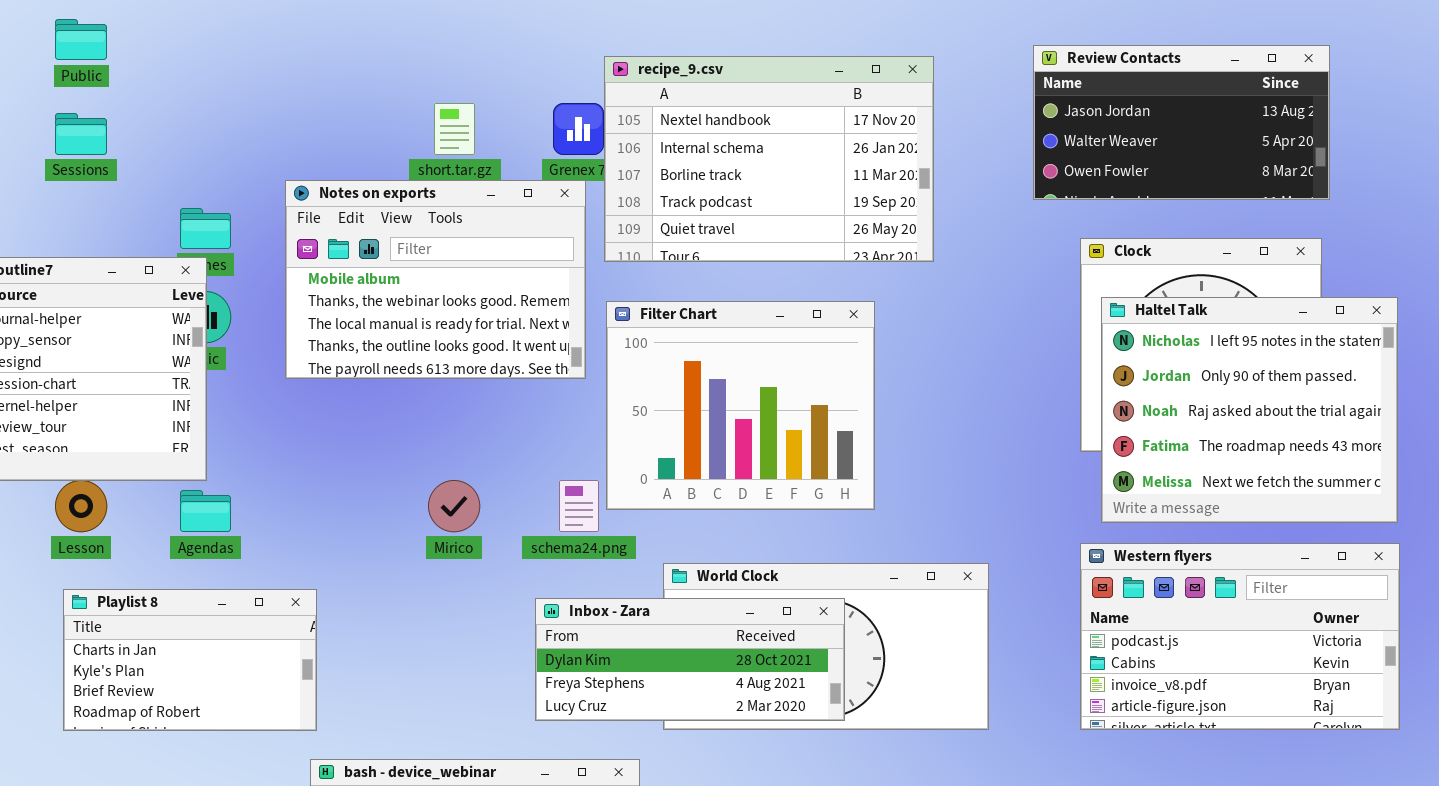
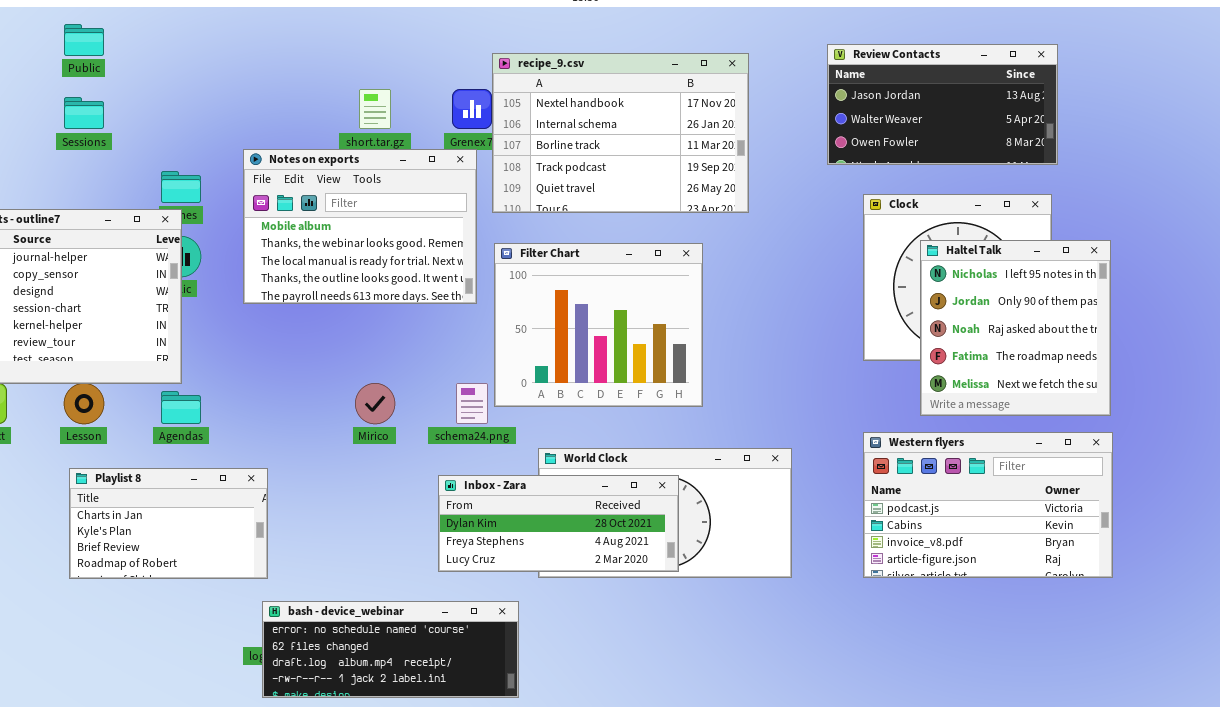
Haltel Talk: [1101,297,1398,523] -> [920,240,1111,416], resized

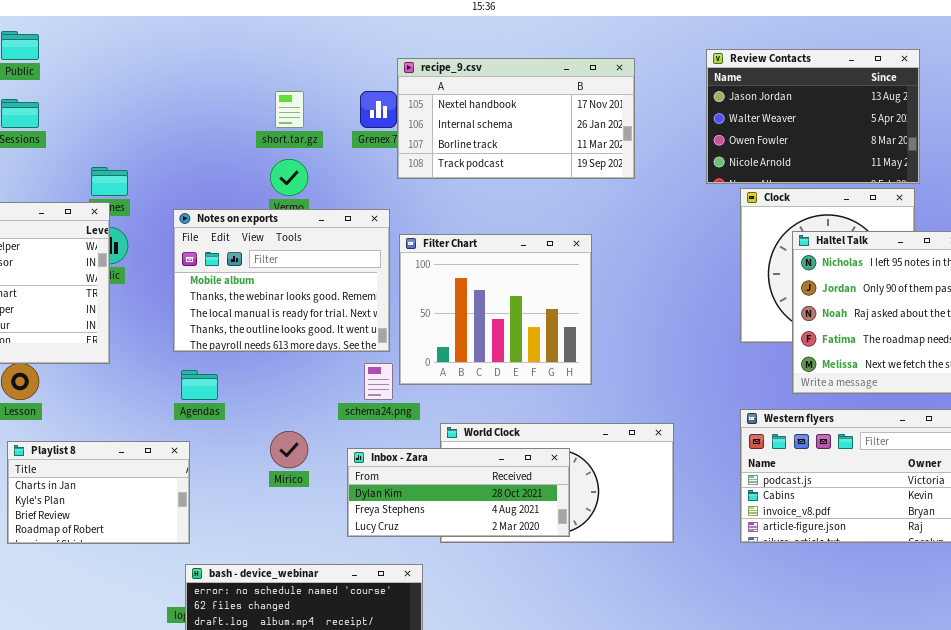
Review Contacts: [827,44,1058,165] -> [706,49,920,184], resized
recipe_9.csv: [492,53,749,213] -> [397,58,635,179], resized
Notes on exports: [243,149,477,304] -> [173,209,390,352], moved
Mirico: [355,383,395,424] -> [270,431,308,468], moved
Agendas: [161,391,201,424] -> [181,370,218,400], moved

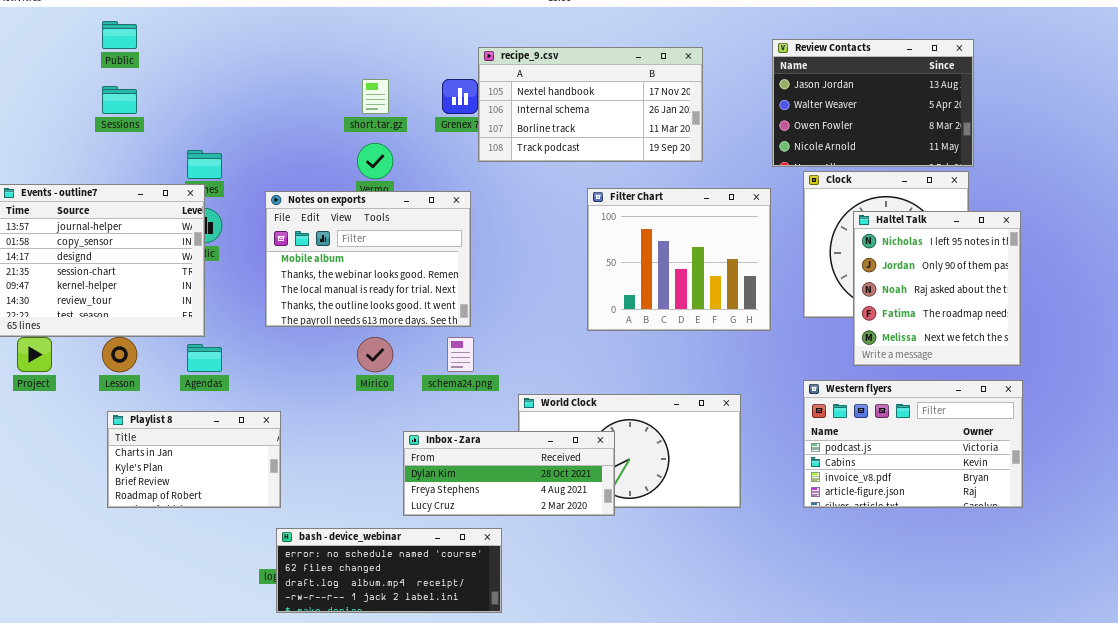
Filter Chart: [399,234,592,385] -> [587,188,771,331], moved
Agendas: [181,370,218,400] -> [187,344,222,372], moved
Mirico: [270,431,308,468] -> [357,337,393,372], moved
Inbox - Zara: [347,448,570,537] -> [403,431,615,516], moved

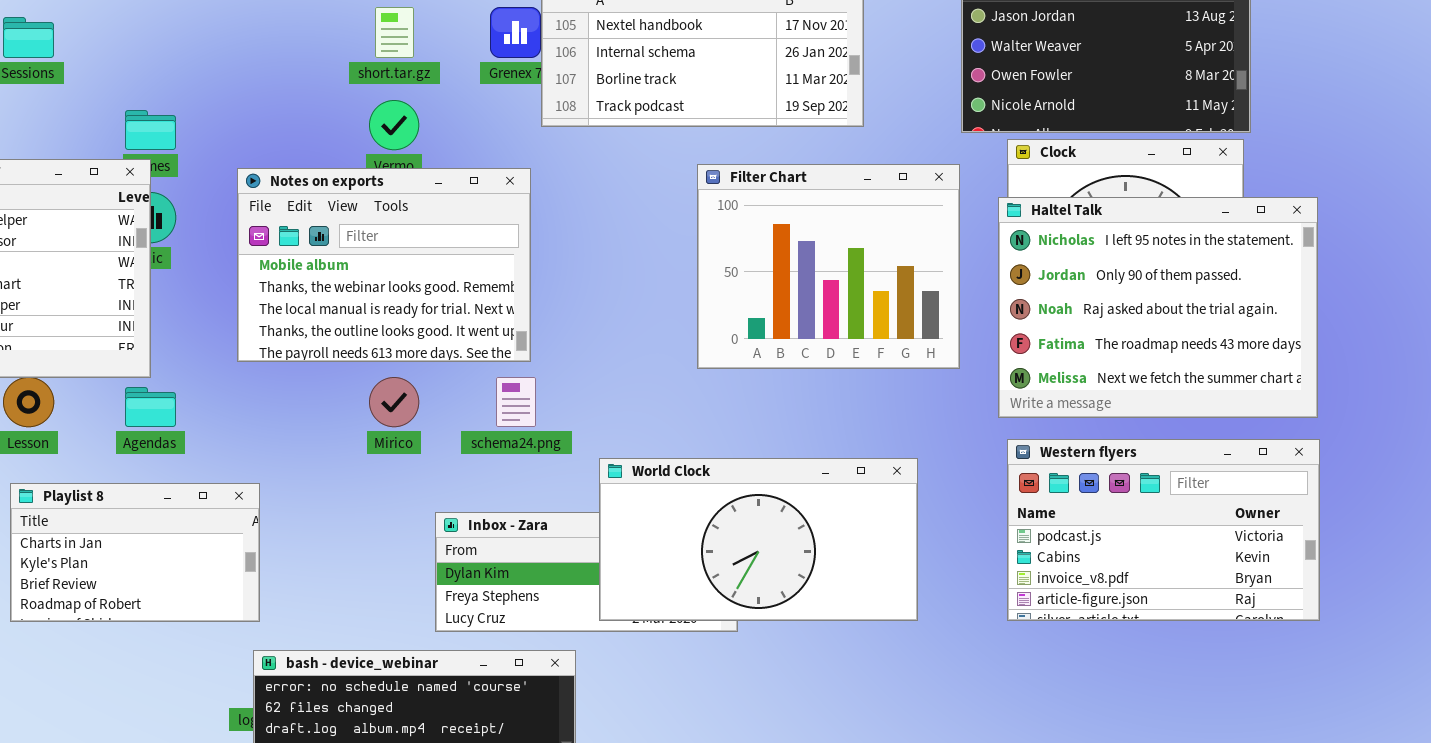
Haltel Talk: [853,211,1021,366] -> [998,197,1318,418], resized
World Clock: [518,394,741,508] -> [599,458,918,621], raised

